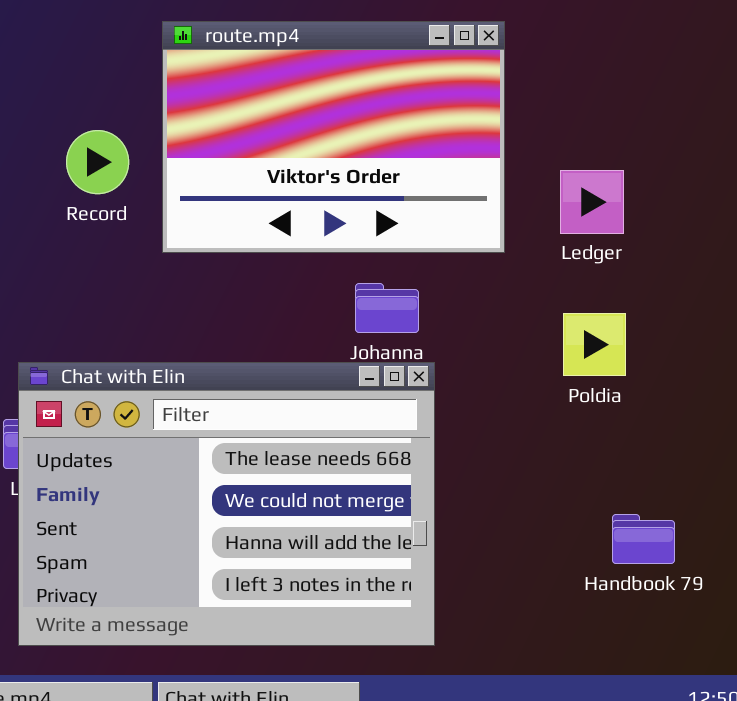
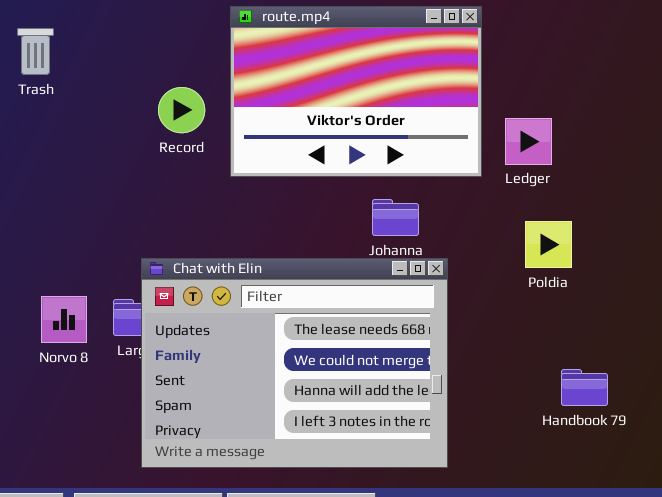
Ledger: [560,170,624,234] -> [505,118,552,165], moved
Chat with Elin: [18,362,435,646] -> [141,258,448,468], moved

